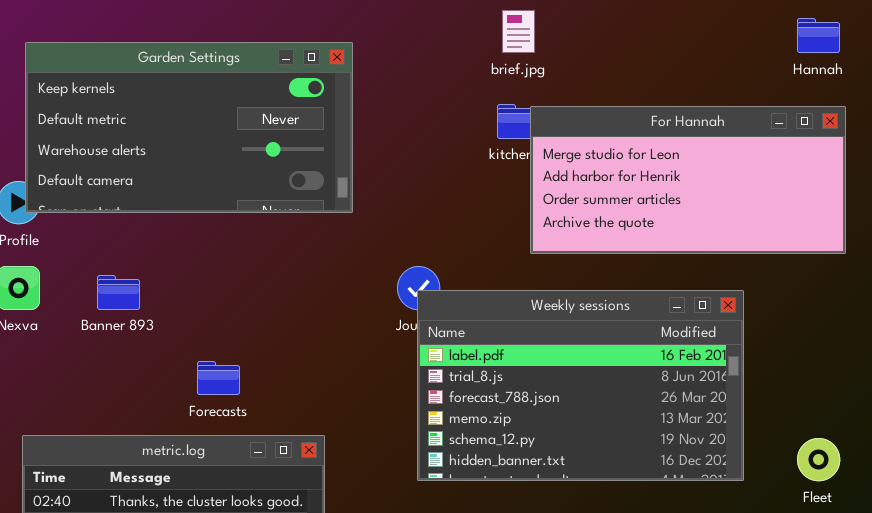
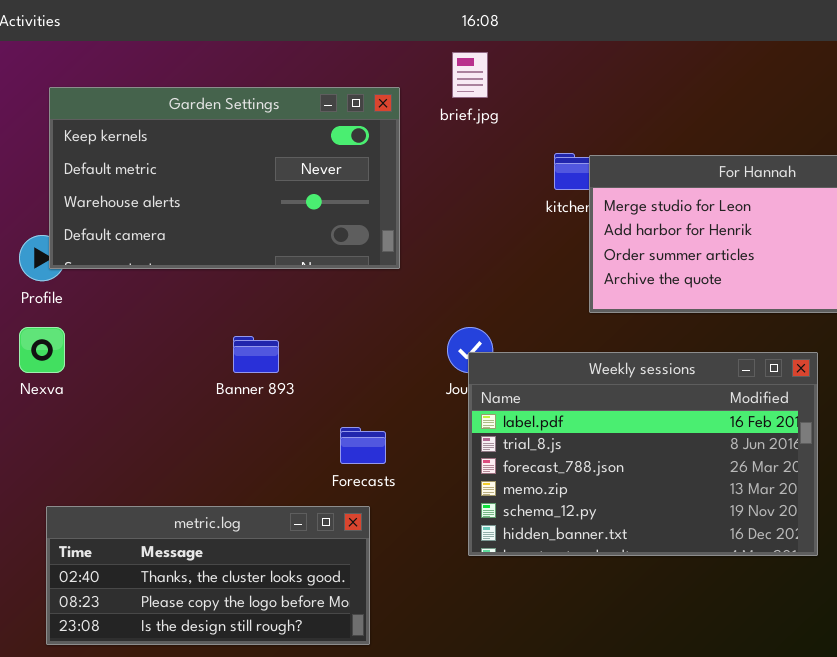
brief.jpg: [502,10,535,53] -> [452,52,488,98], moved
Banner 893: [97,275,140,310] -> [233,336,279,373], moved
Forecasts: [197,361,240,395] -> [340,427,386,464], moved

